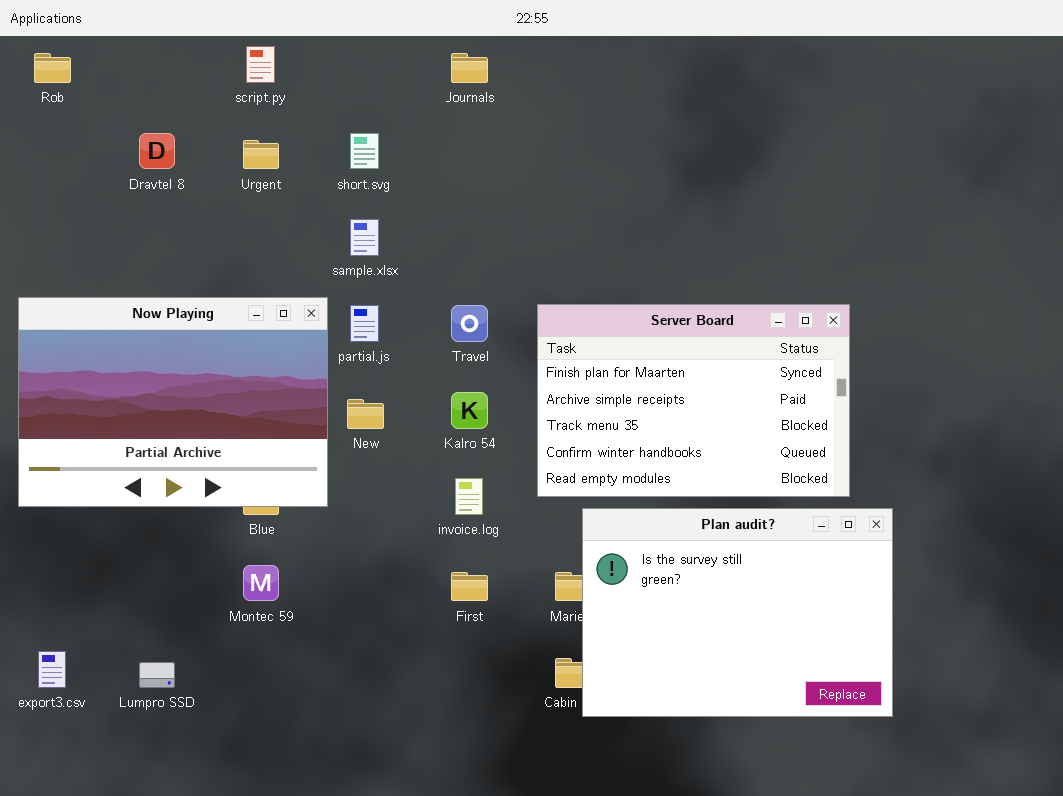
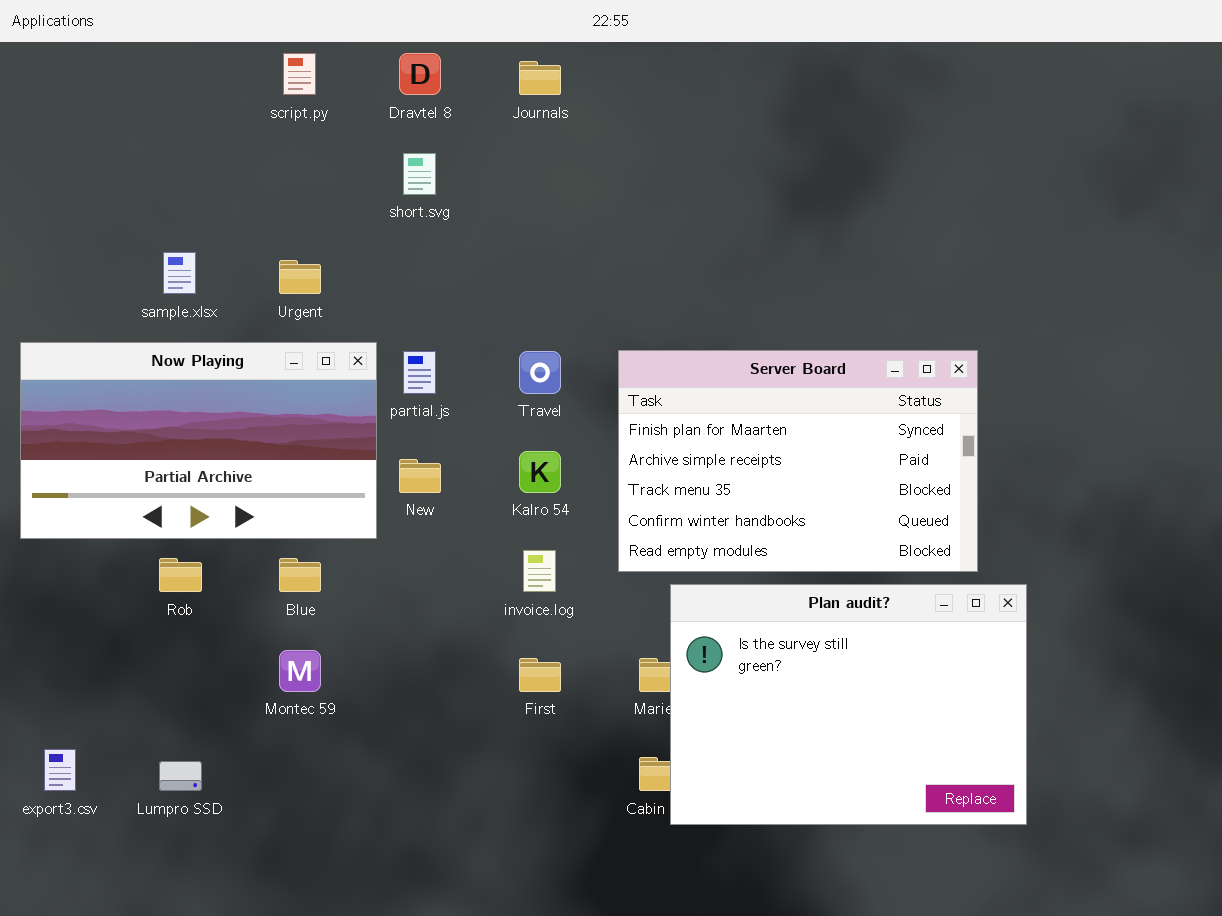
Rob: [34,53,71,83] -> [159,558,202,592], moved
Dravtel 8: [139,133,175,169] -> [399,53,441,95], moved
Urgent: [243,140,279,169] -> [279,260,321,294], moved
sample.xlsx: [350,219,379,256] -> [163,252,196,294], moved
Now Playing: [18,297,328,507] -> [20,342,377,539], resized

